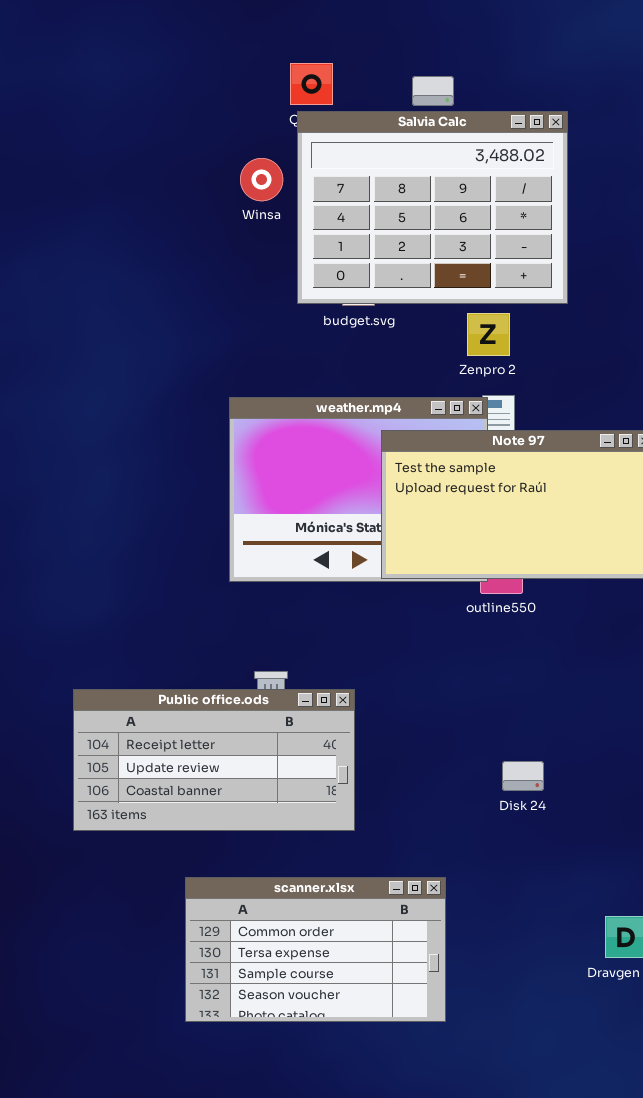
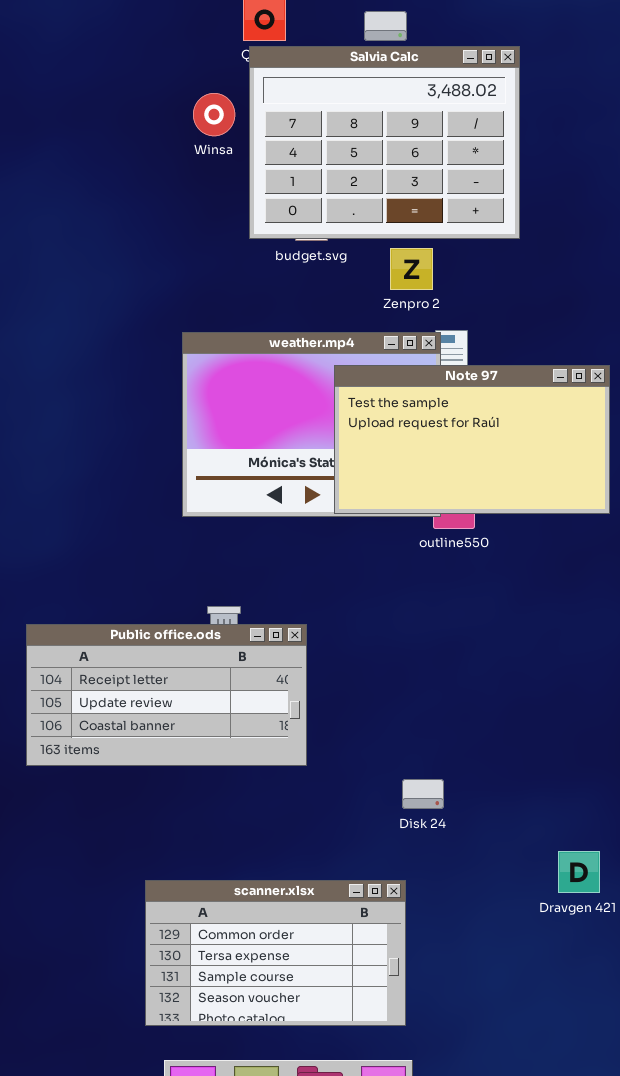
Zenpro 2: [467,313,510,356] -> [390,248,433,290], moved
Disk 24: [502,761,544,791] -> [402,779,444,809], moved
scanner.xlsx: [185,877,446,1022] -> [145,880,406,1026], moved

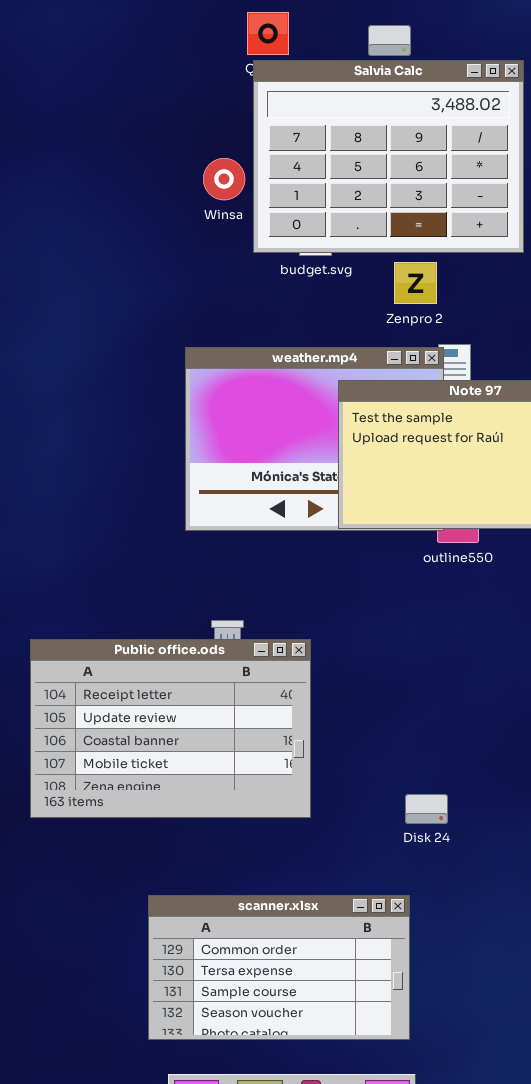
Winsa: [193,93,235,136] -> [203,158,245,200], moved
Public office.ods: [26,624,307,766] -> [30,639,311,818], resized

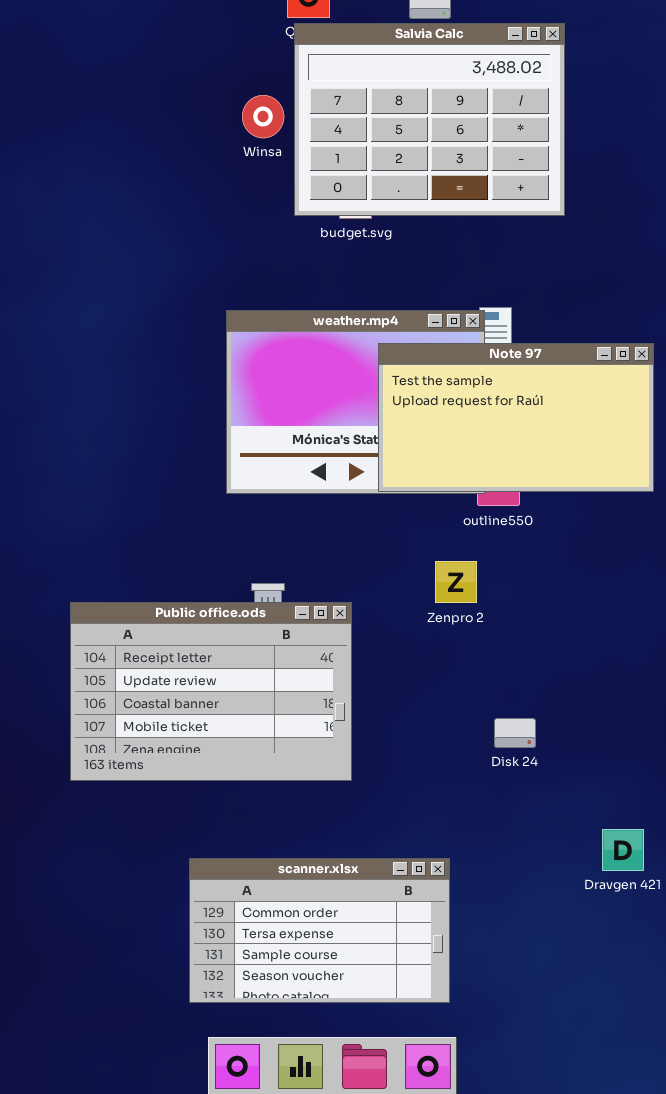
Winsa: [203,158,245,200] -> [242,95,284,138], moved
Zenpro 2: [394,262,437,304] -> [435,561,477,603], moved
Disk 24: [405,794,448,824] -> [494,718,536,748], moved

